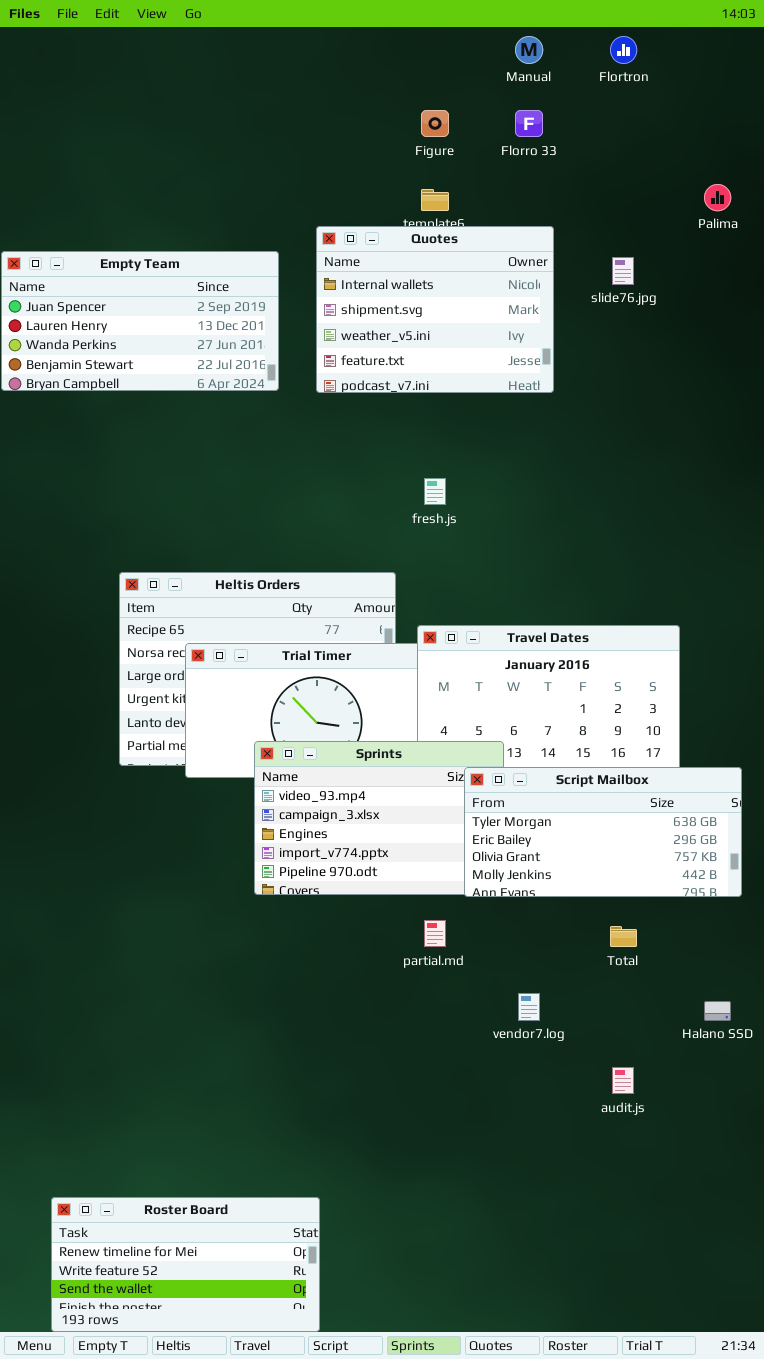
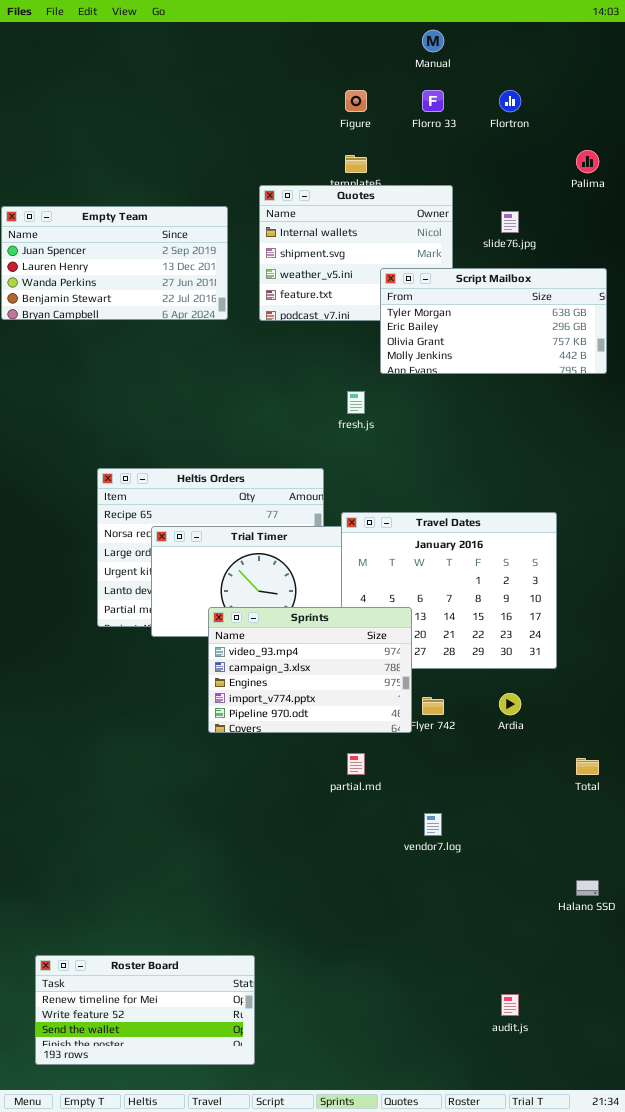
Flortron: [610,36,637,64] -> [499,90,521,112], moved
Script Mailbox: [464,767,742,897] -> [380,268,607,374], moved
Total: [610,926,637,947] -> [576,758,599,775], moved
Halano SSD: [704,1001,731,1021] -> [576,880,599,896], moved
audit.js: [612,1067,634,1094] -> [501,994,519,1016], moved
Roster Board: [51,1197,320,1332] -> [35,955,255,1065], moved

